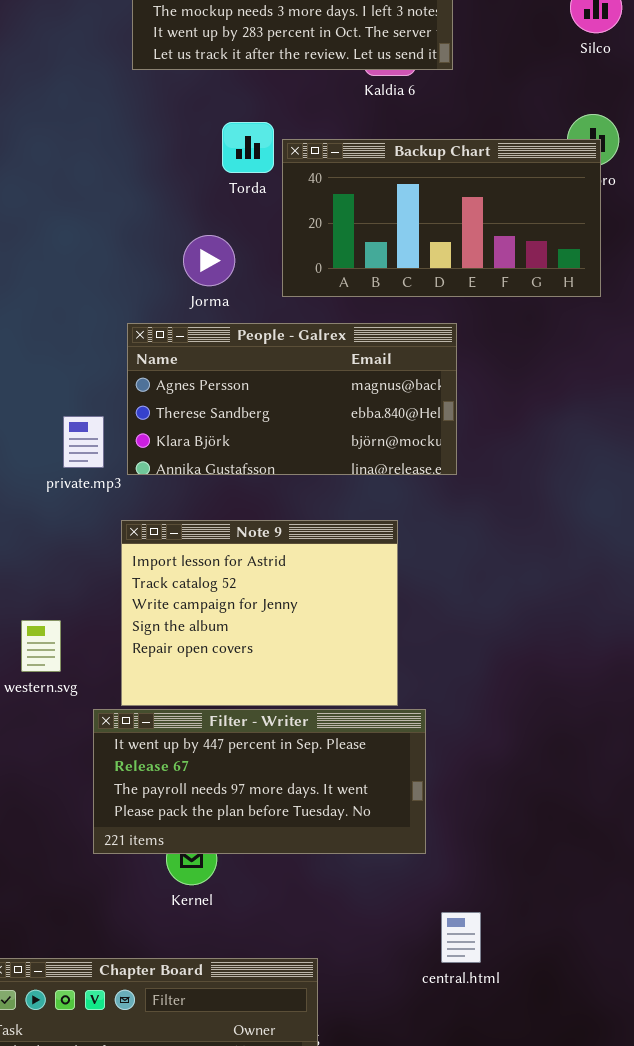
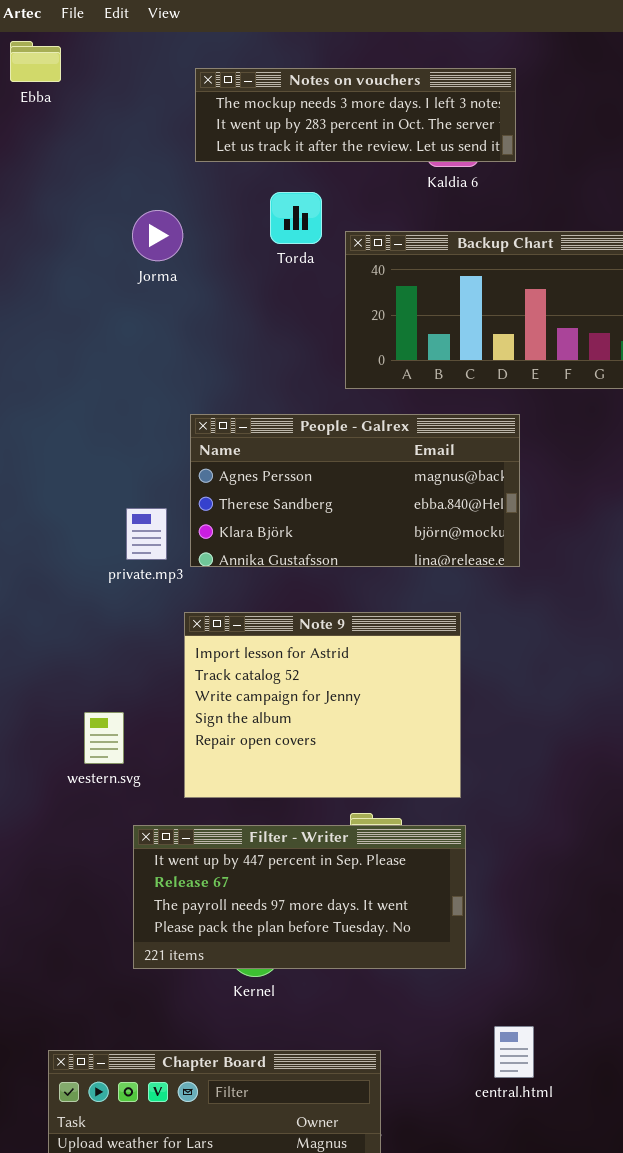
Torda: [222,122,274,173] -> [270,192,322,244], moved
Jorma: [183,235,235,286] -> [132,210,183,261], moved
Filter - Writer: [93,709,426,854] -> [133,825,466,969], moved
central.html: [441,912,481,963] -> [494,1026,534,1078], moved

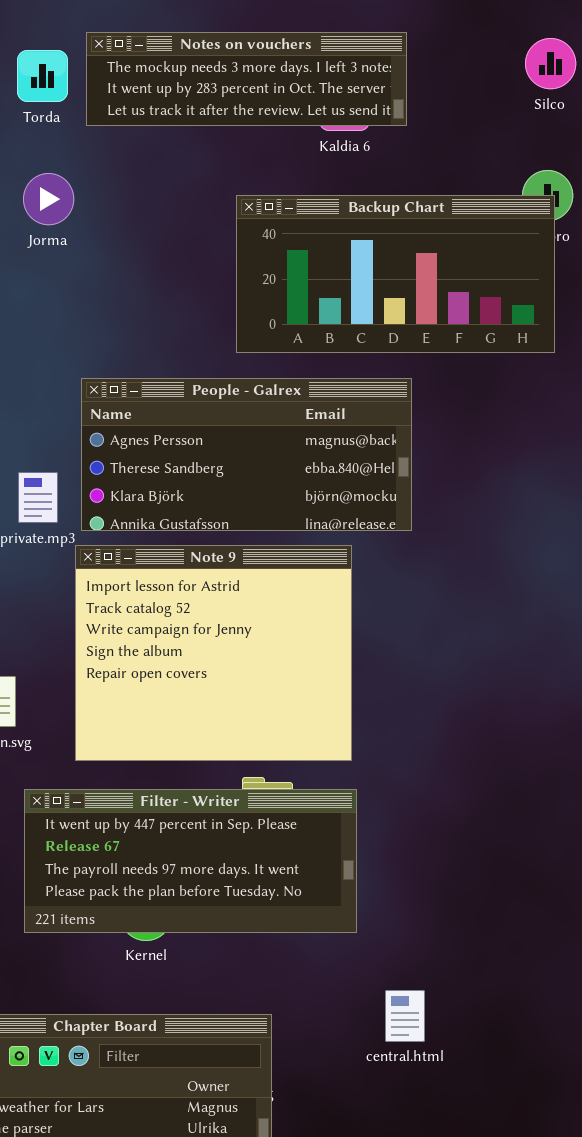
Torda: [270,192,322,244] -> [17,50,68,102], moved
Note 9: [184,612,461,798] -> [75,545,352,761], resized

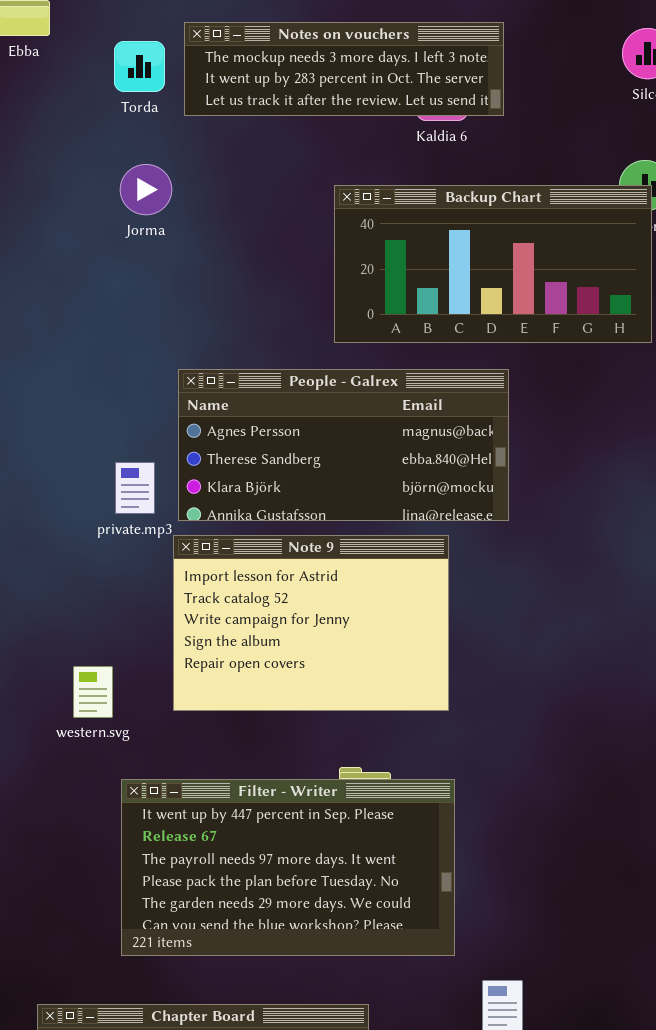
Note 9: [75,545,352,761] -> [173,535,449,711], resized
Filter - Writer: [24,789,357,933] -> [121,779,455,956], resized

